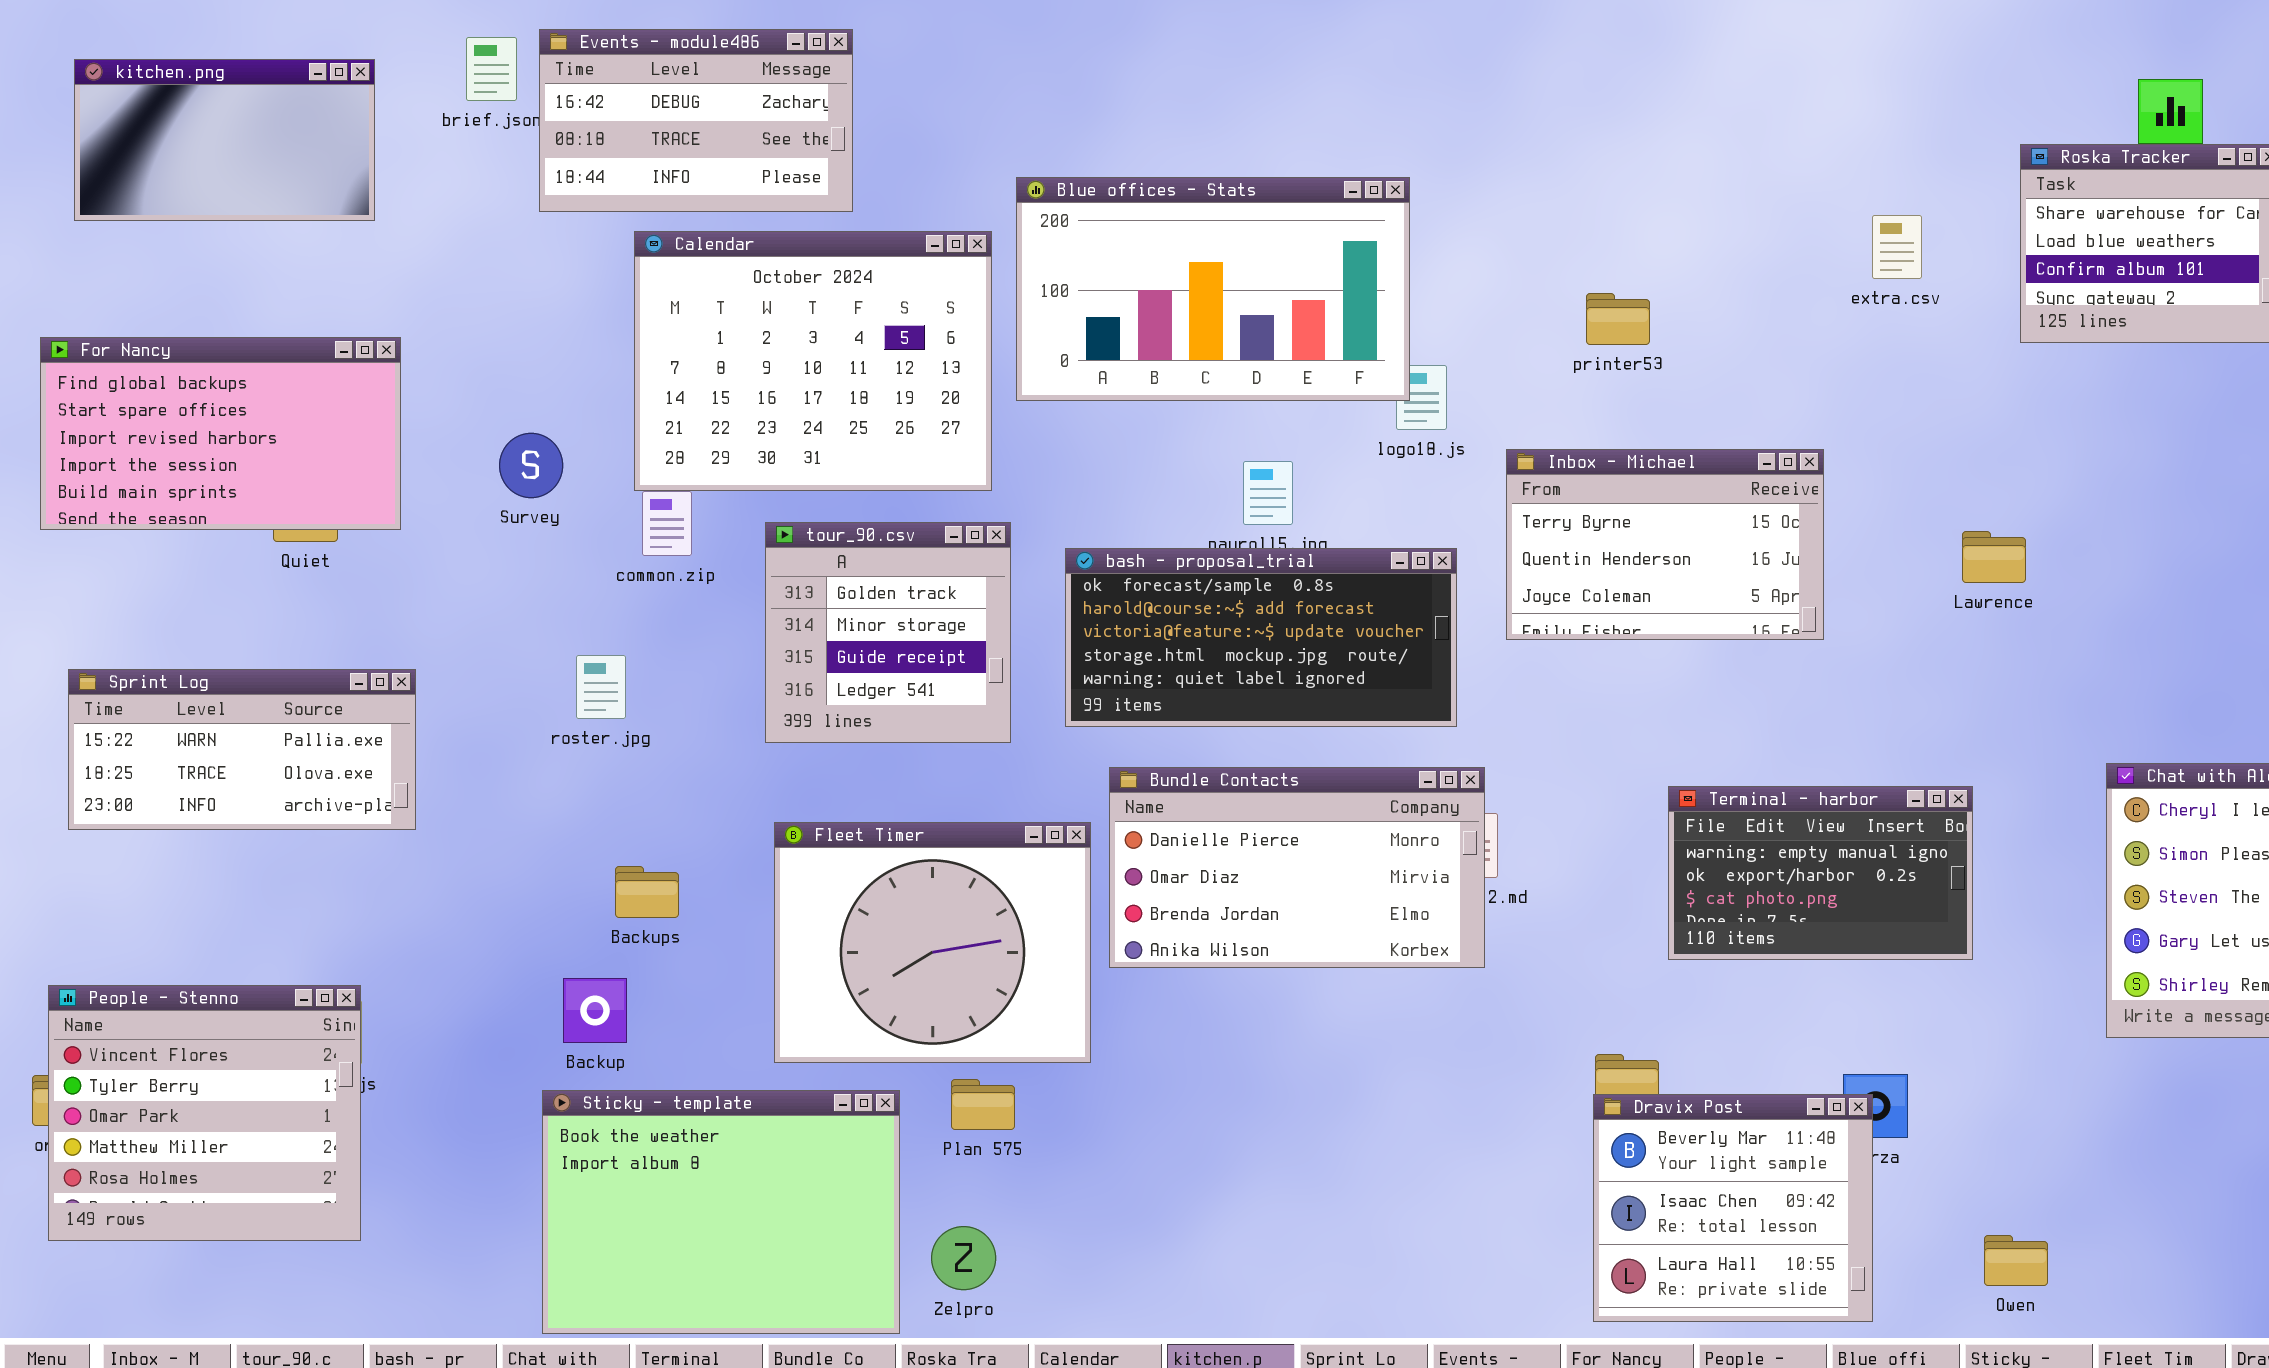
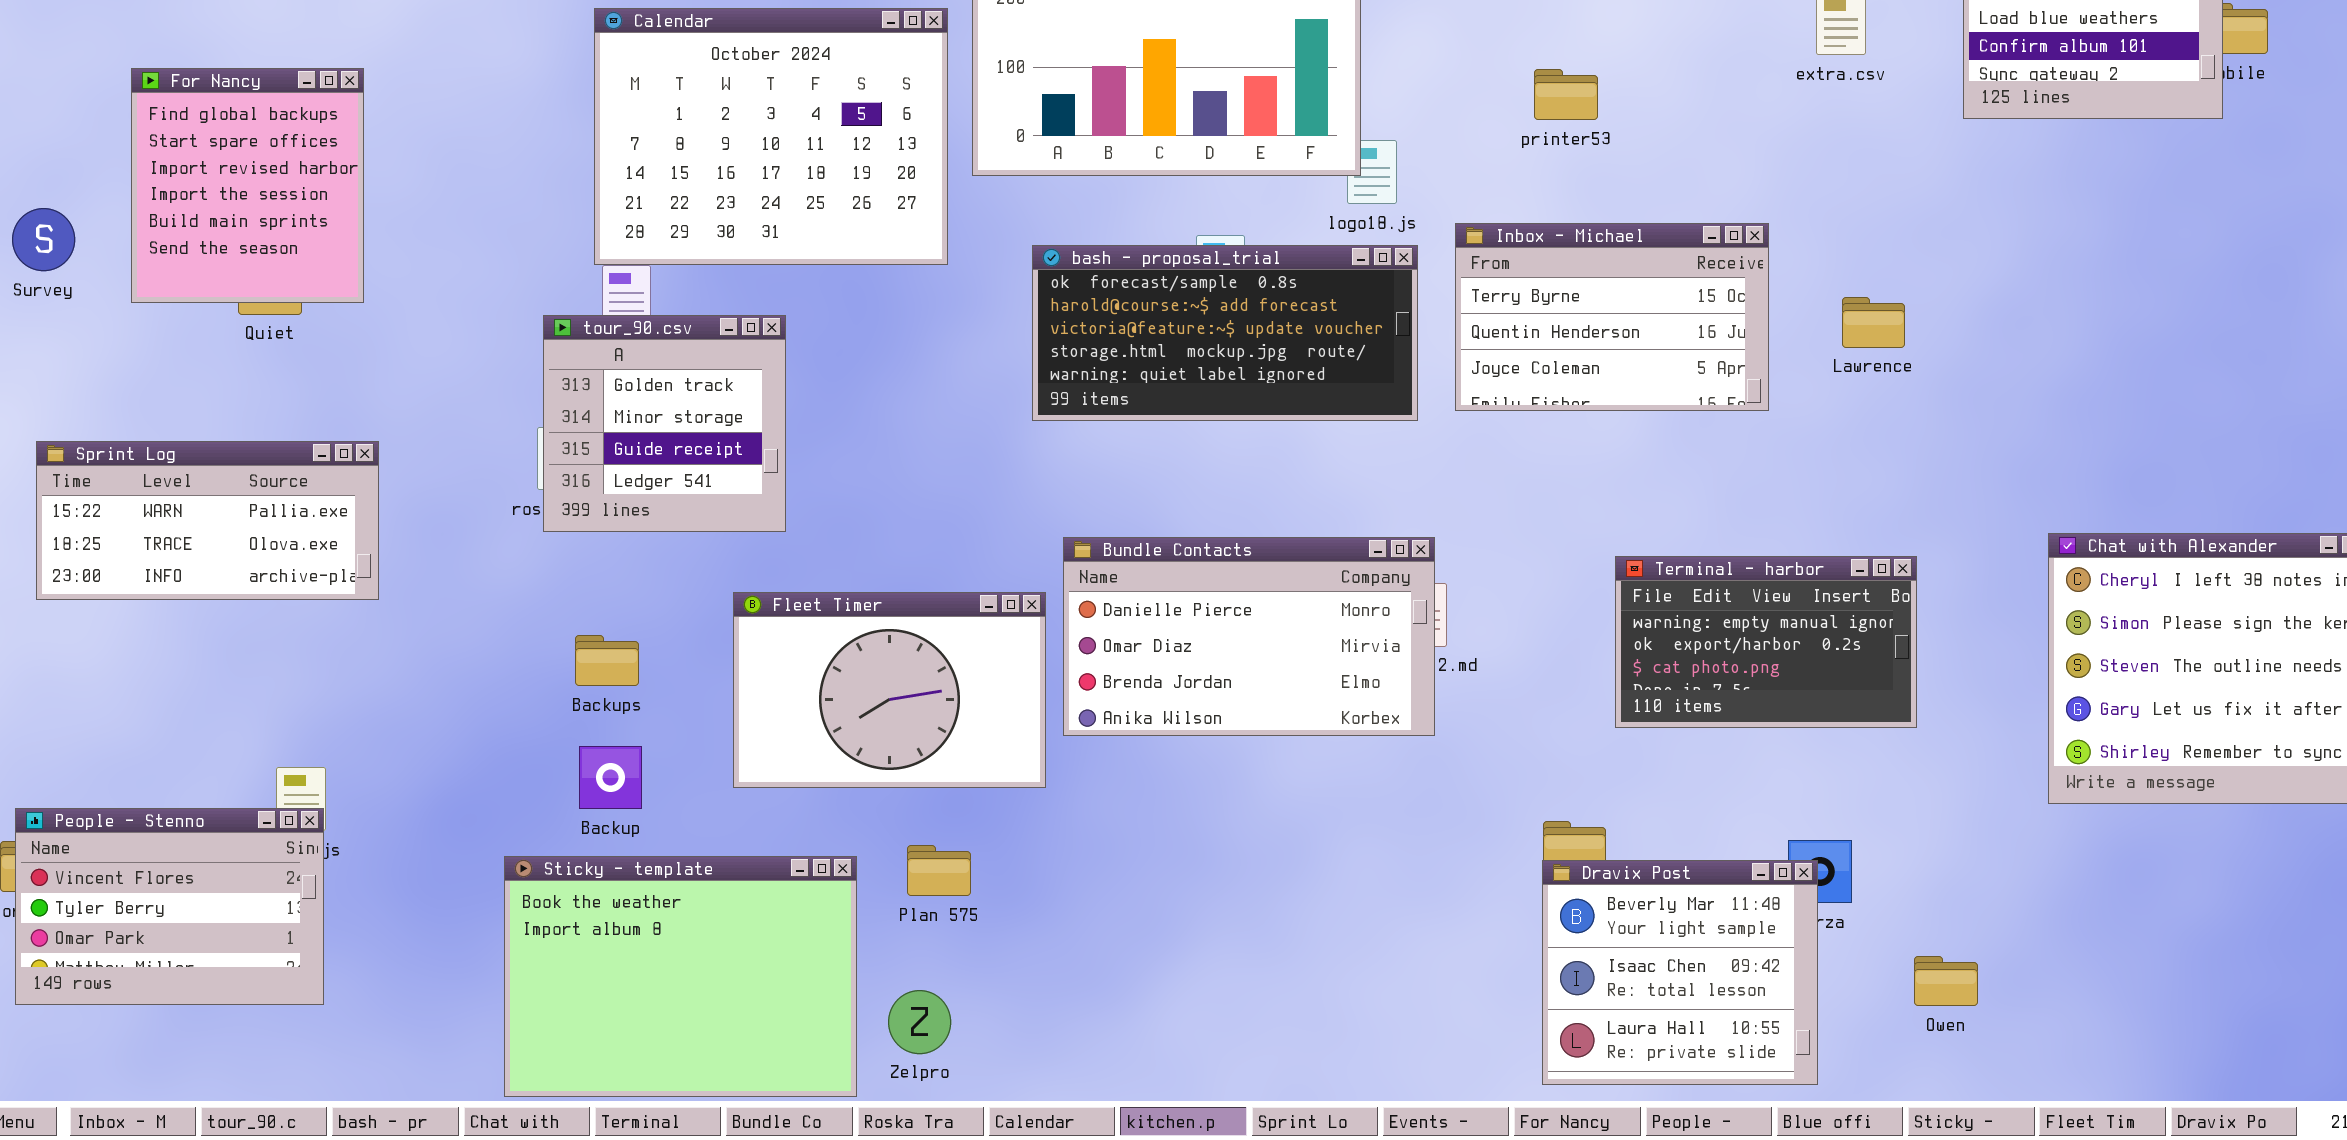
For Nancy: [40,337,401,530] -> [131,68,364,303], resized
Survey: [499,433,563,498] -> [12,208,75,271], moved
tour_90.csv: [765,522,1011,743] -> [543,315,786,532], moved
Lawrence: [1962,531,2026,583] -> [1842,297,1905,348], moved
bash - proposal_trial: [1065,548,1457,727] -> [1032,245,1418,421], moved
Fleet Timer: [774,822,1091,1063] -> [733,592,1046,788], resized
Backup: [563,978,627,1043] -> [579,746,642,809], moved
People - Stenno: [48,985,361,1241] -> [15,808,324,1005], resized
Owen: [1984,1235,2048,1286] -> [1914,956,1978,1006], moved

